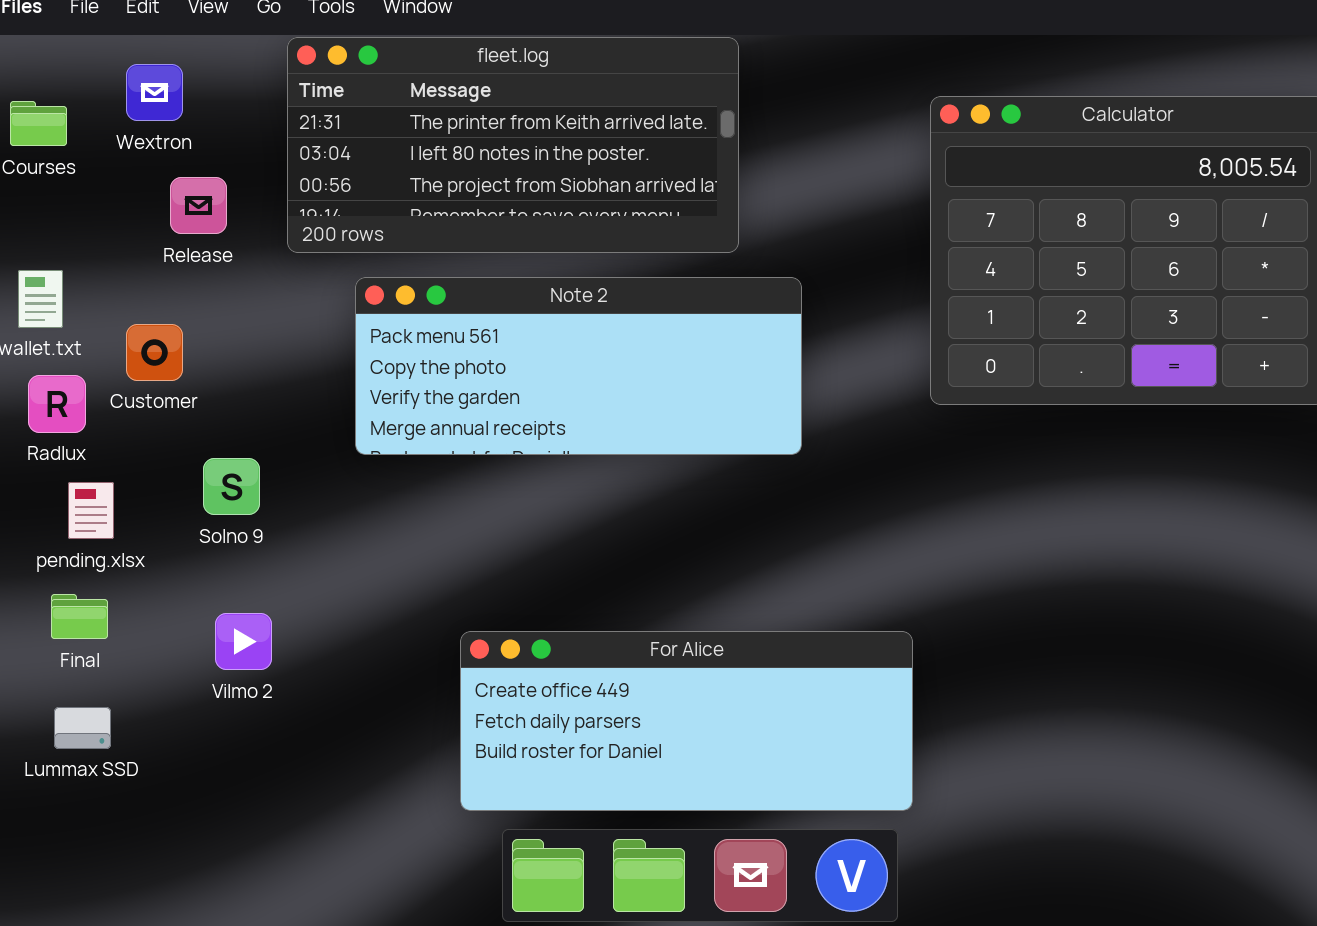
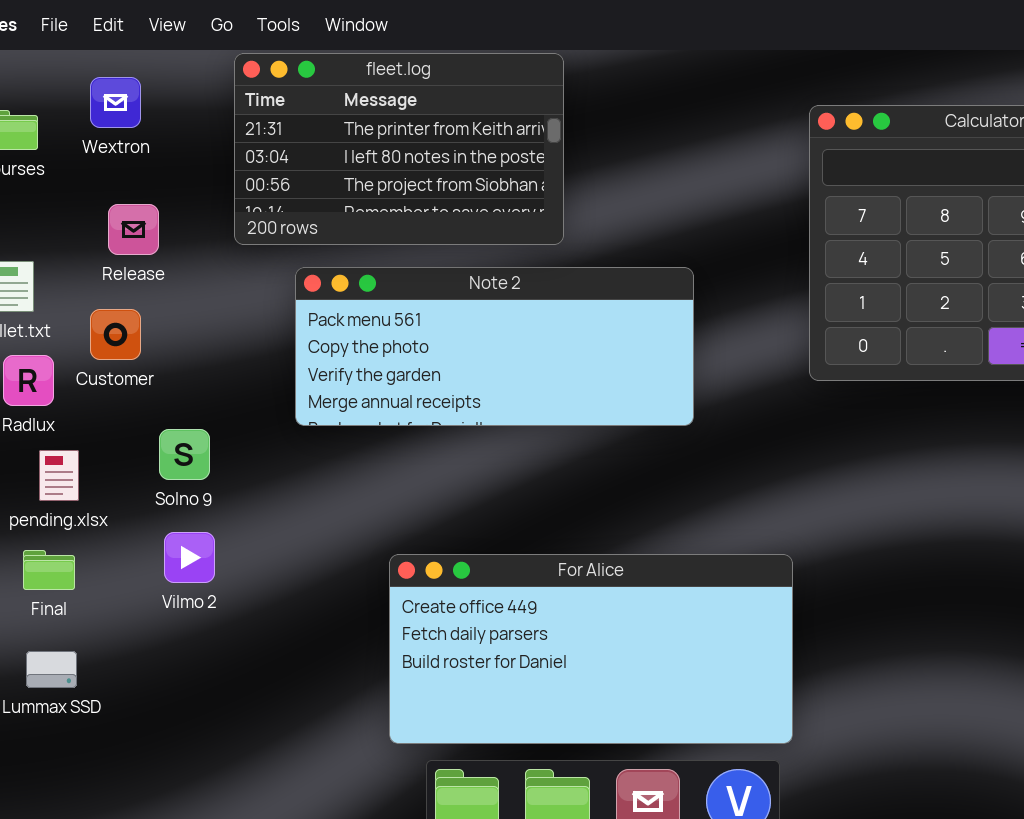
fleet.log: [287,37,739,253] -> [234,53,564,245], resized
Release: [170,177,227,234] -> [108,204,159,255], moved
Vilmo 2: [215,613,272,670] -> [164,532,215,583], moved
For Alice: [460,631,913,811] -> [389,554,793,744], resized

